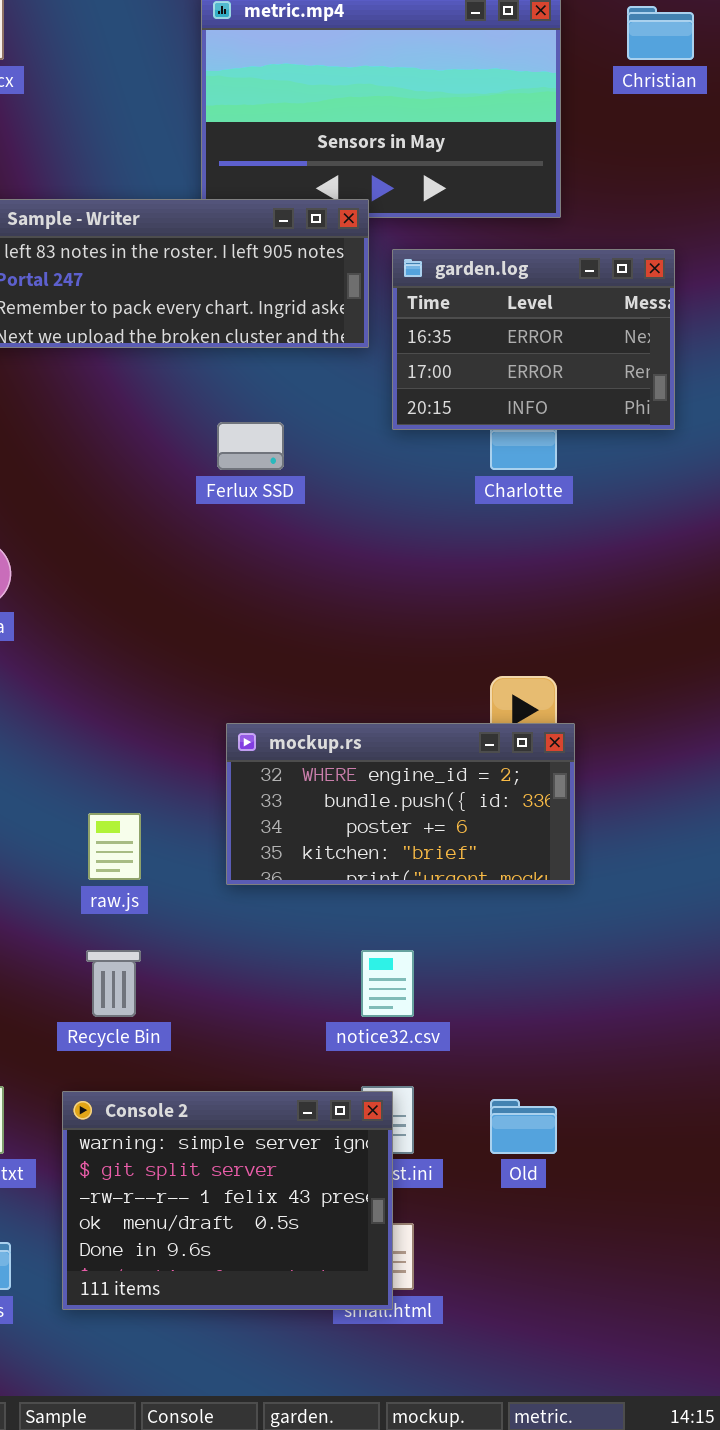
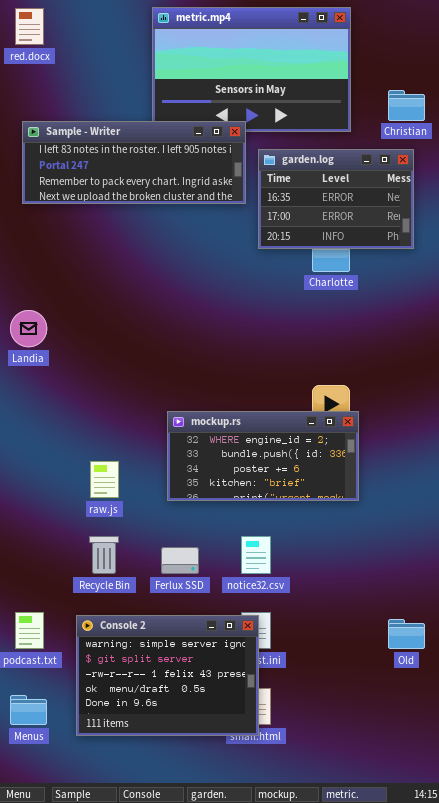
Christian: [627,6,694,60] -> [388,90,425,121], moved
Ferlux SSD: [217,422,284,470] -> [161,547,199,574], moved
Old: [490,1099,557,1154] -> [388,619,425,649], moved

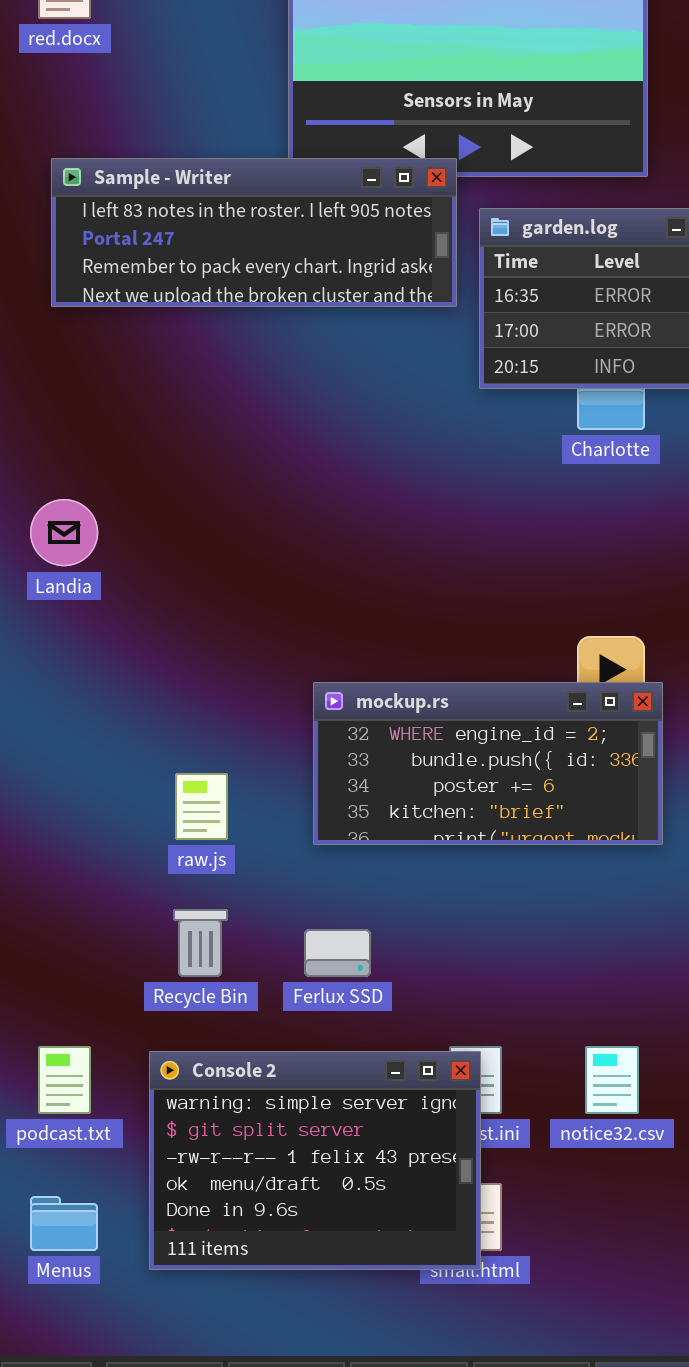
notice32.csv: [241,536,271,574] -> [585,1046,639,1114], moved

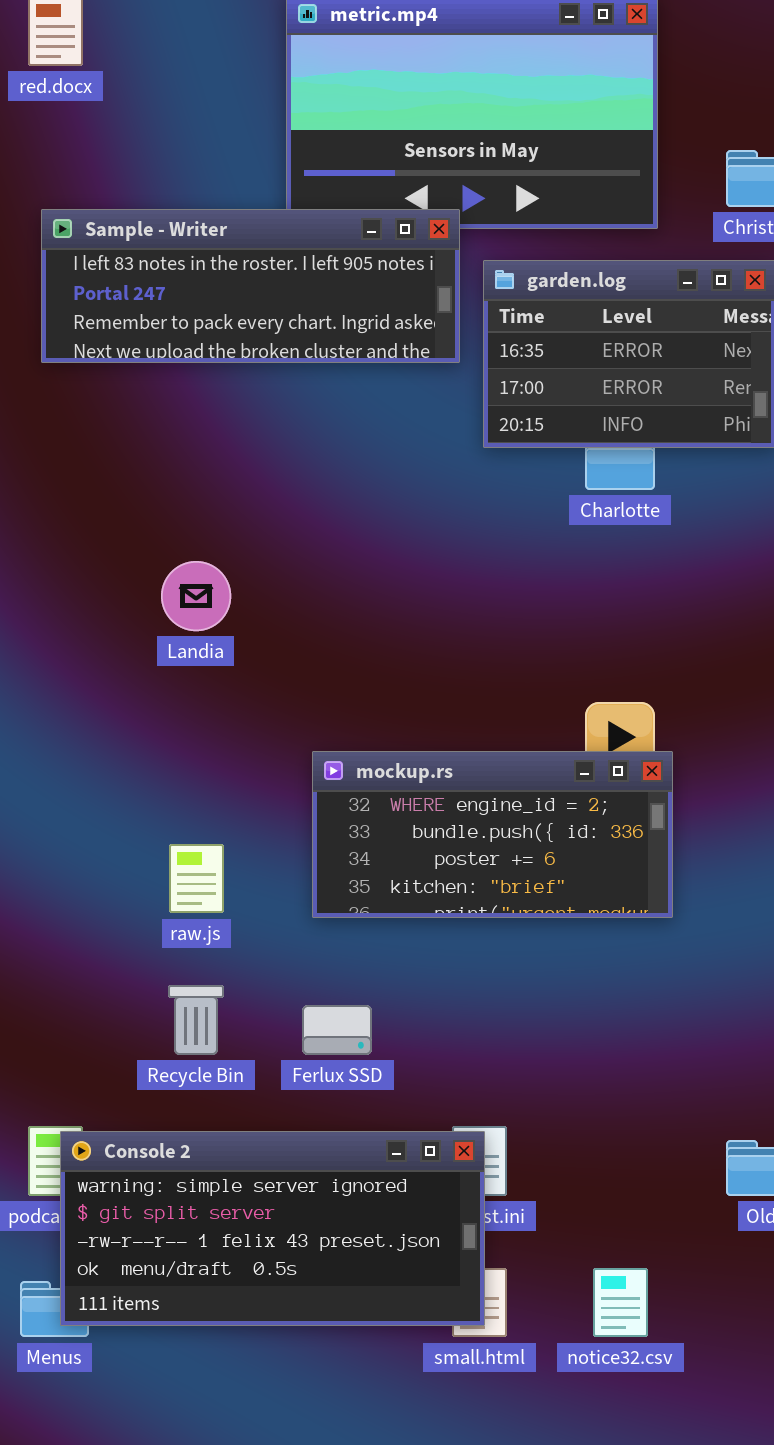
Landia: [30,499,98,566] -> [161,561,231,631], moved
notice32.csv: [585,1046,639,1114] -> [593,1268,648,1337], moved
Console 2: [149,1051,481,1270] -> [60,1131,485,1326], resized

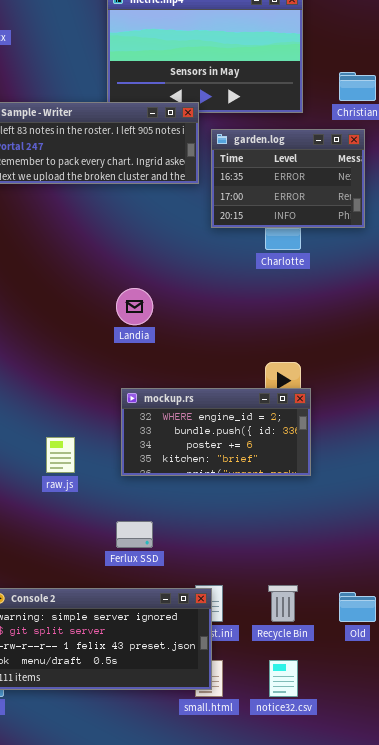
Landia: [161,561,231,631] -> [116,288,153,325], moved
Recycle Bin: [168,985,224,1055] -> [268,585,298,622], moved

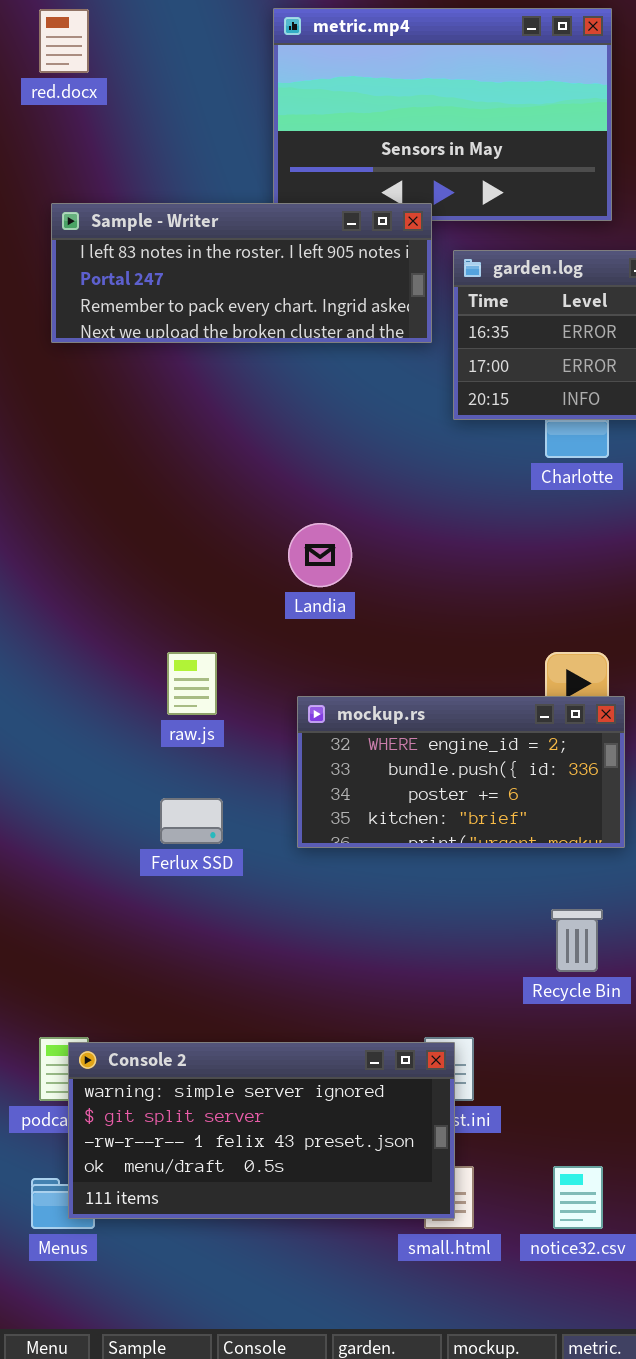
raw.js: [46,437,75,473] -> [167,652,217,715], moved
Ferlux SSD: [116,521,153,548] -> [160,798,223,844], moved
Recycle Bin: [268,585,298,622] -> [551,909,603,972], moved

